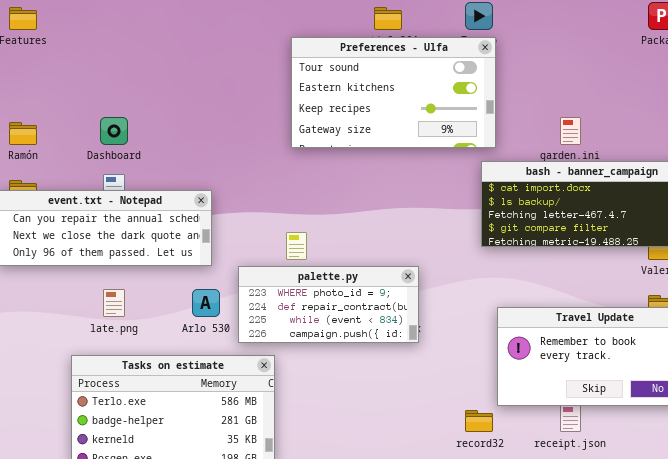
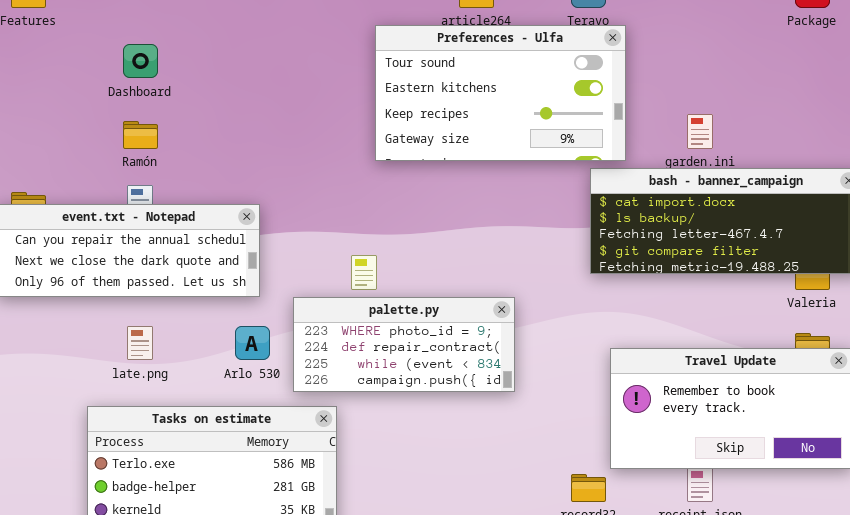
Preferences - Ulfa: [291,37,496,148] -> [375,25,626,161], moved
Dashboard: [100,117,128,145] -> [123,44,158,78], moved
Ramón: [9,122,37,145] -> [123,121,158,149], moved

